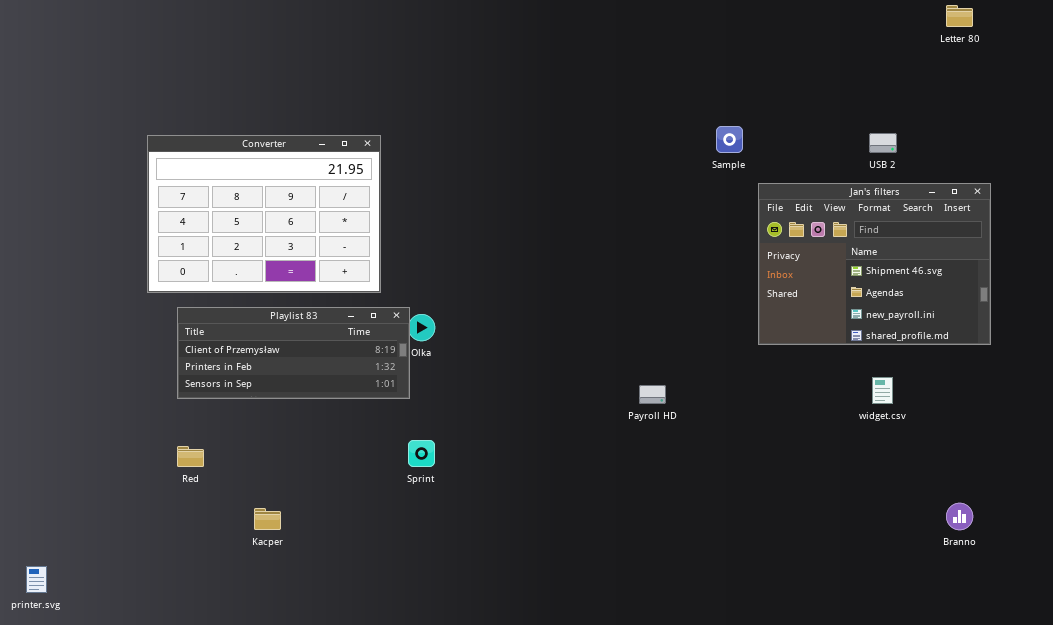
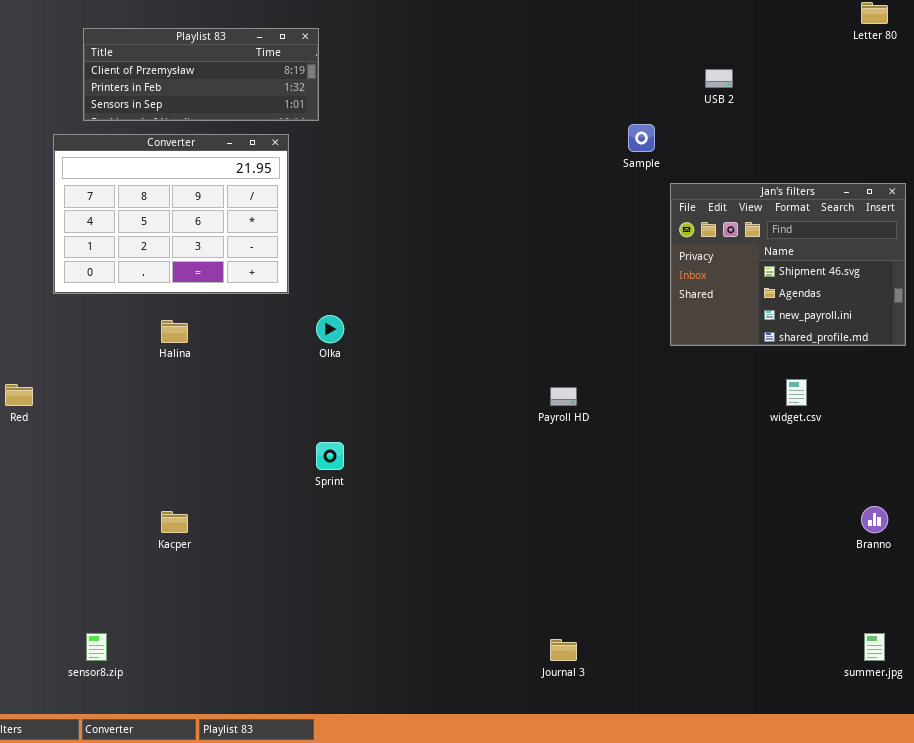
USB 2: [869,133,897,153] -> [705,69,733,88], moved
Playlist 83: [177,307,410,399] -> [83,28,319,121], moved
Red: [177,446,204,467] -> [5,384,33,406], moved

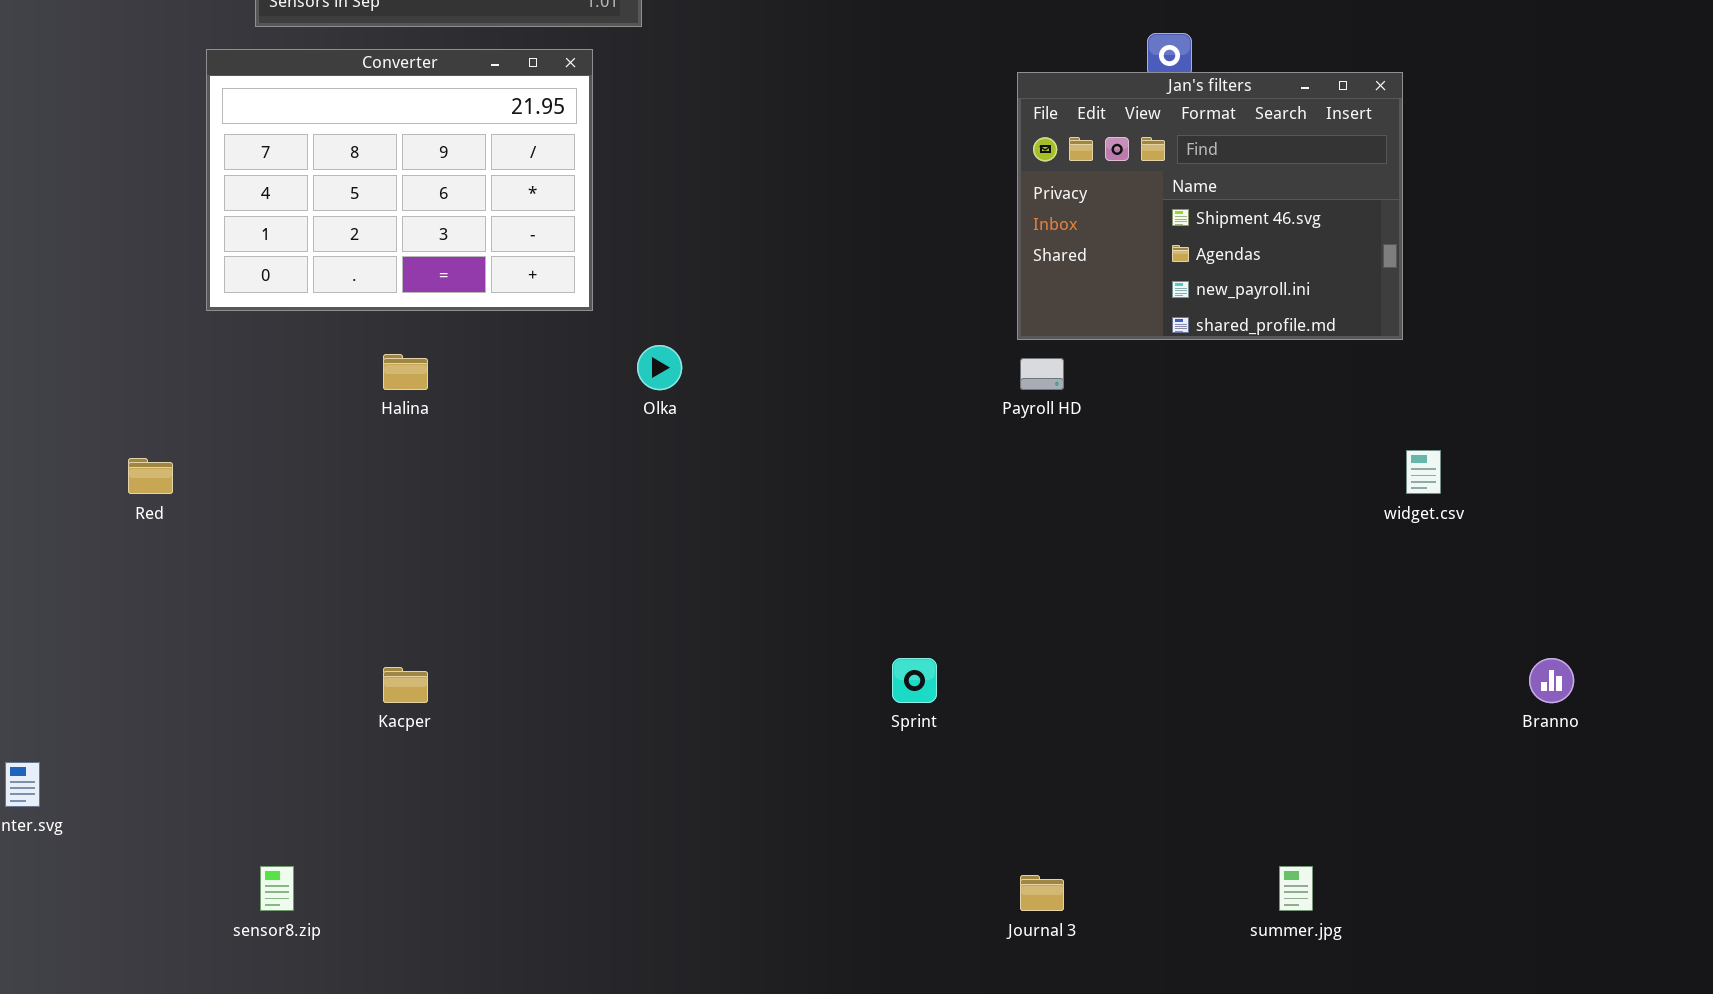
Jan's filters: [670,183,906,346] -> [1017,72,1403,340], moved
Payroll HD: [550,387,577,406] -> [1020,358,1064,390], moved
Sprint: [316,442,344,470] -> [892,658,937,703], moved
summer.jpg: [864,633,885,661] -> [1279,866,1313,911], moved

